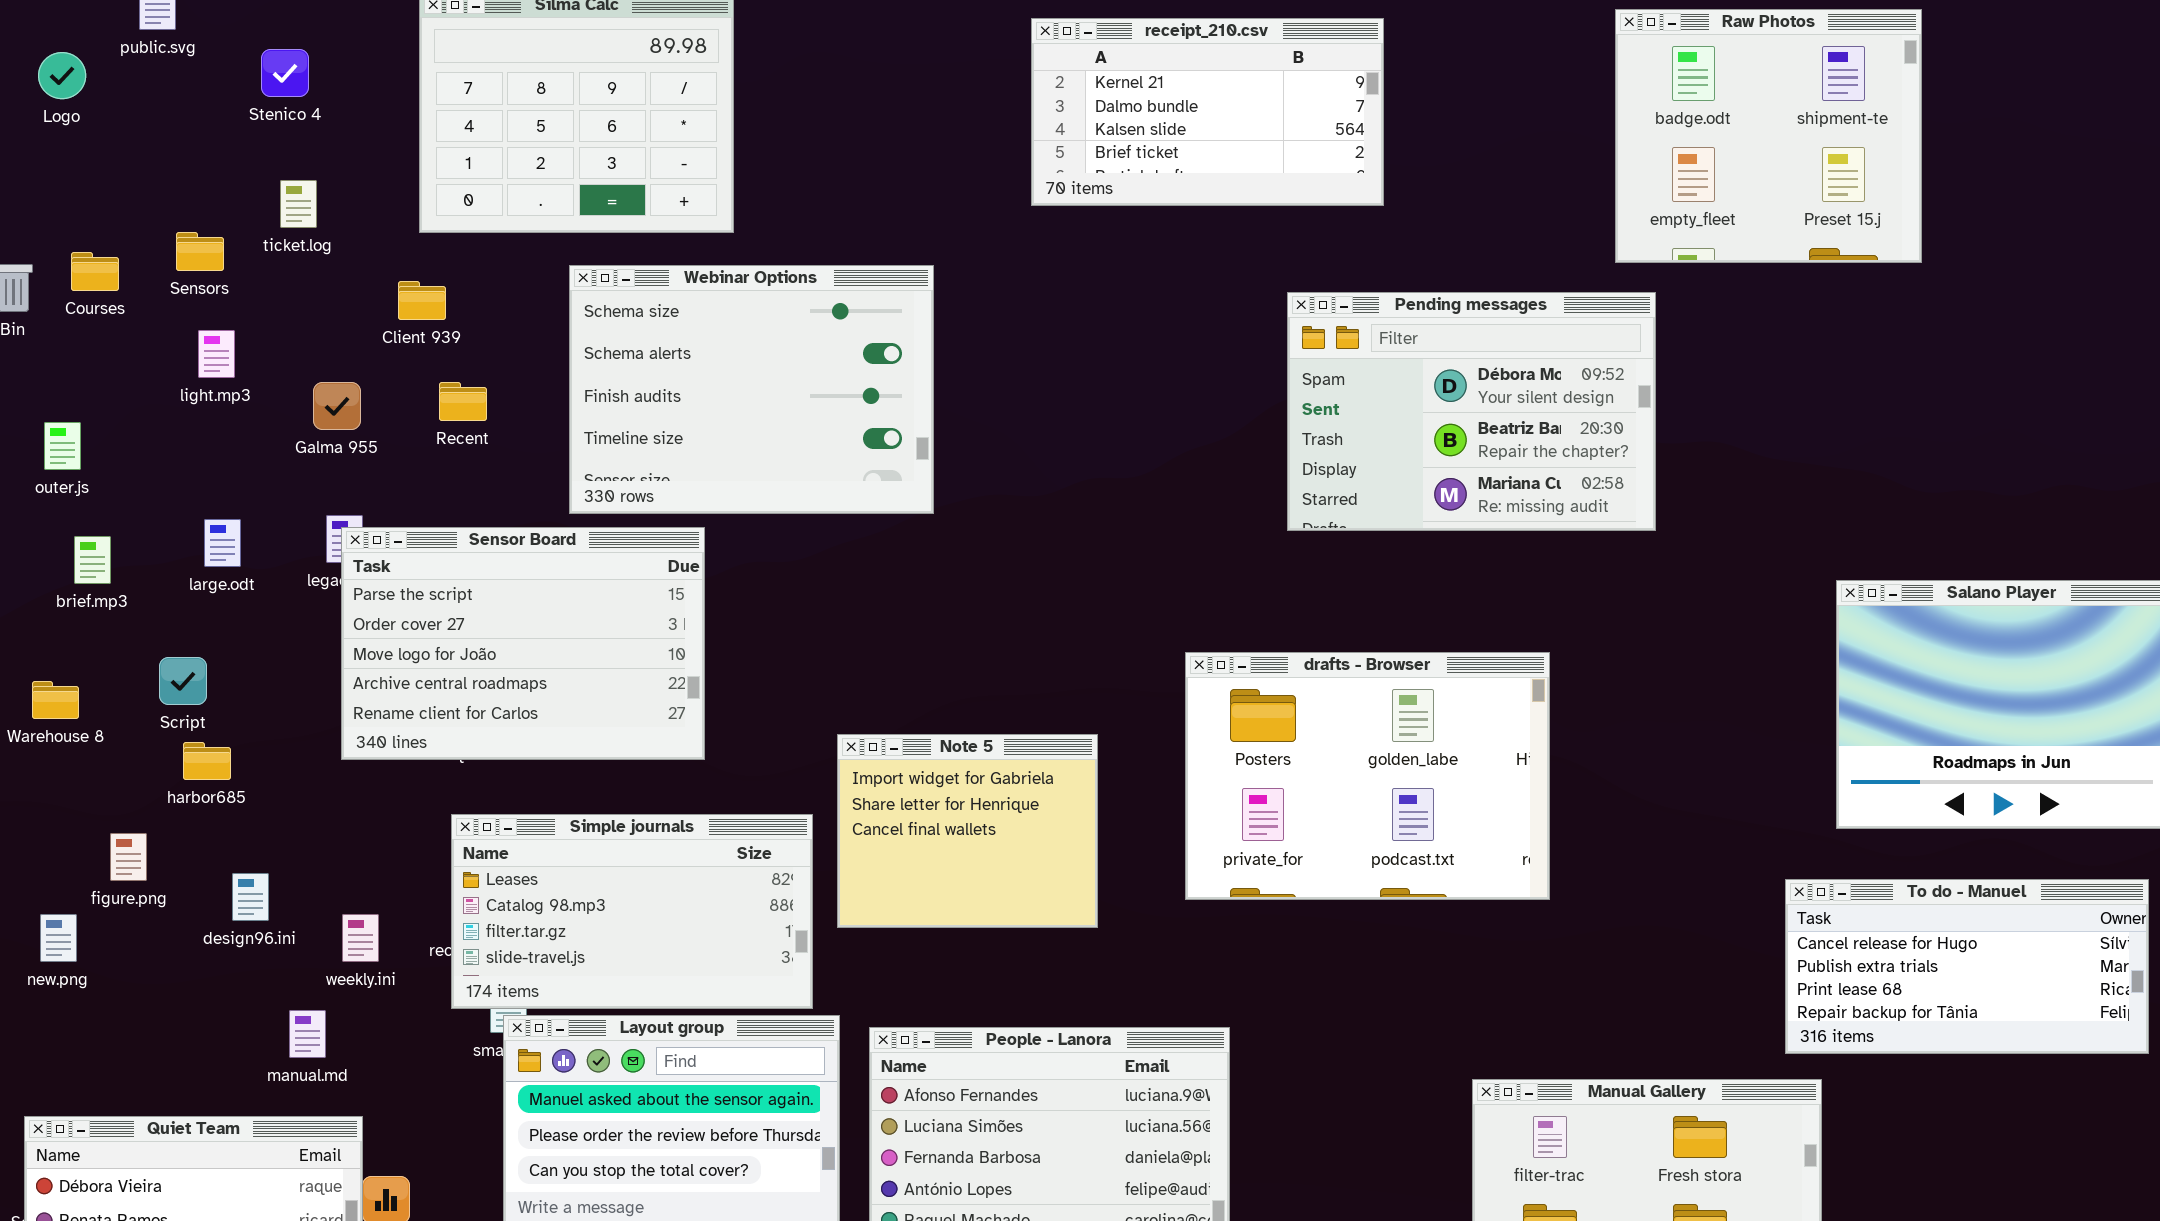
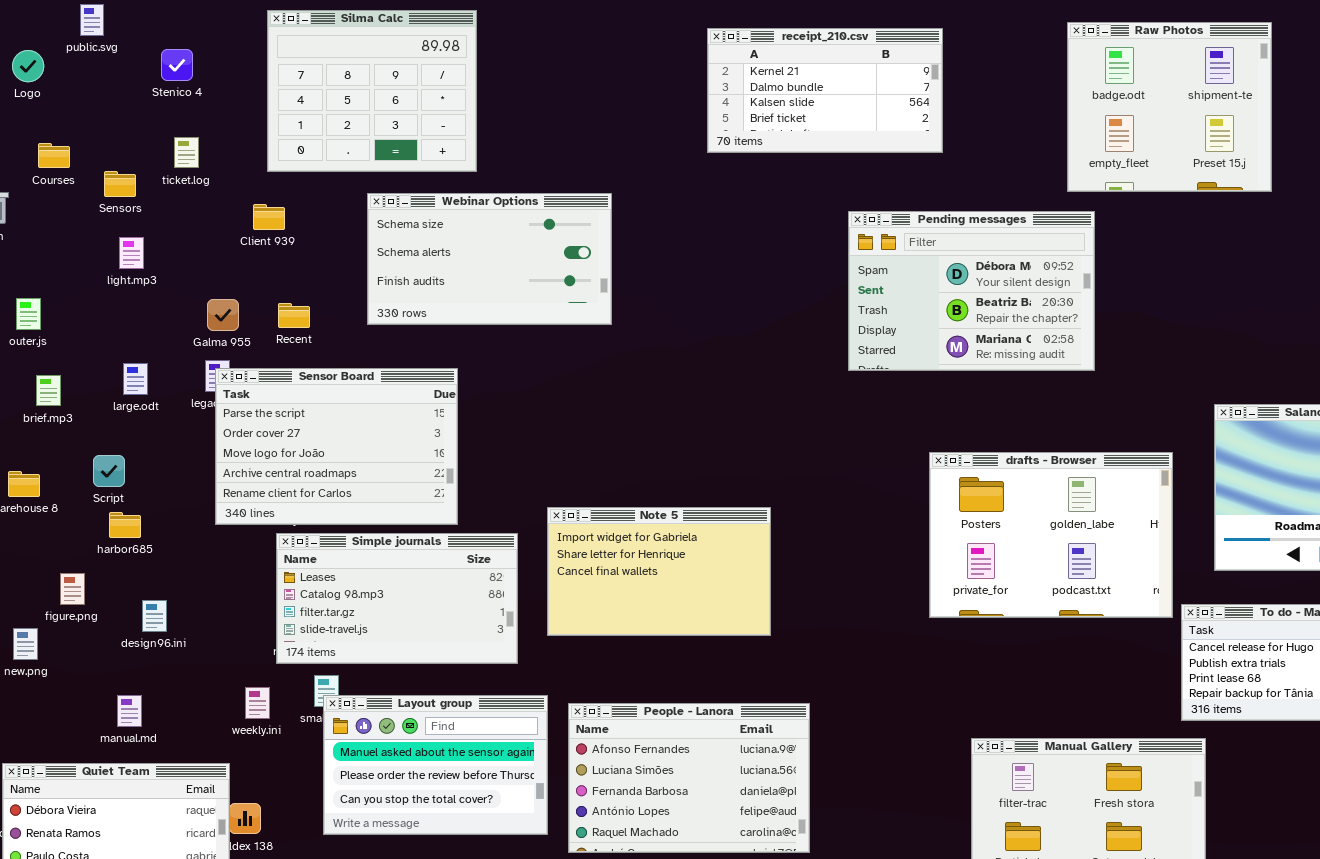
receipt_210.csv: [1031,18,1384,206] -> [707,28,943,153], moved
Courses: [71,252,119,291] -> [38,143,70,168], moved
Webinar Options: [569,265,934,514] -> [367,193,612,325], resized
Galma 955: [313,382,361,430] -> [207,299,239,331], moved
Recent: [439,382,487,421] -> [278,303,310,328], moved
drafts - Browser: [1185,652,1550,900] -> [929,452,1173,618], moved
Note 5: [837,734,1098,928] -> [547,507,771,636], resized
Simple journals: [451,814,813,1009] -> [276,533,518,664], moved
weekly.ini: [342,914,379,962] -> [245,687,270,719], moved
manual.md: [289,1010,326,1058] -> [117,695,142,727], moved

